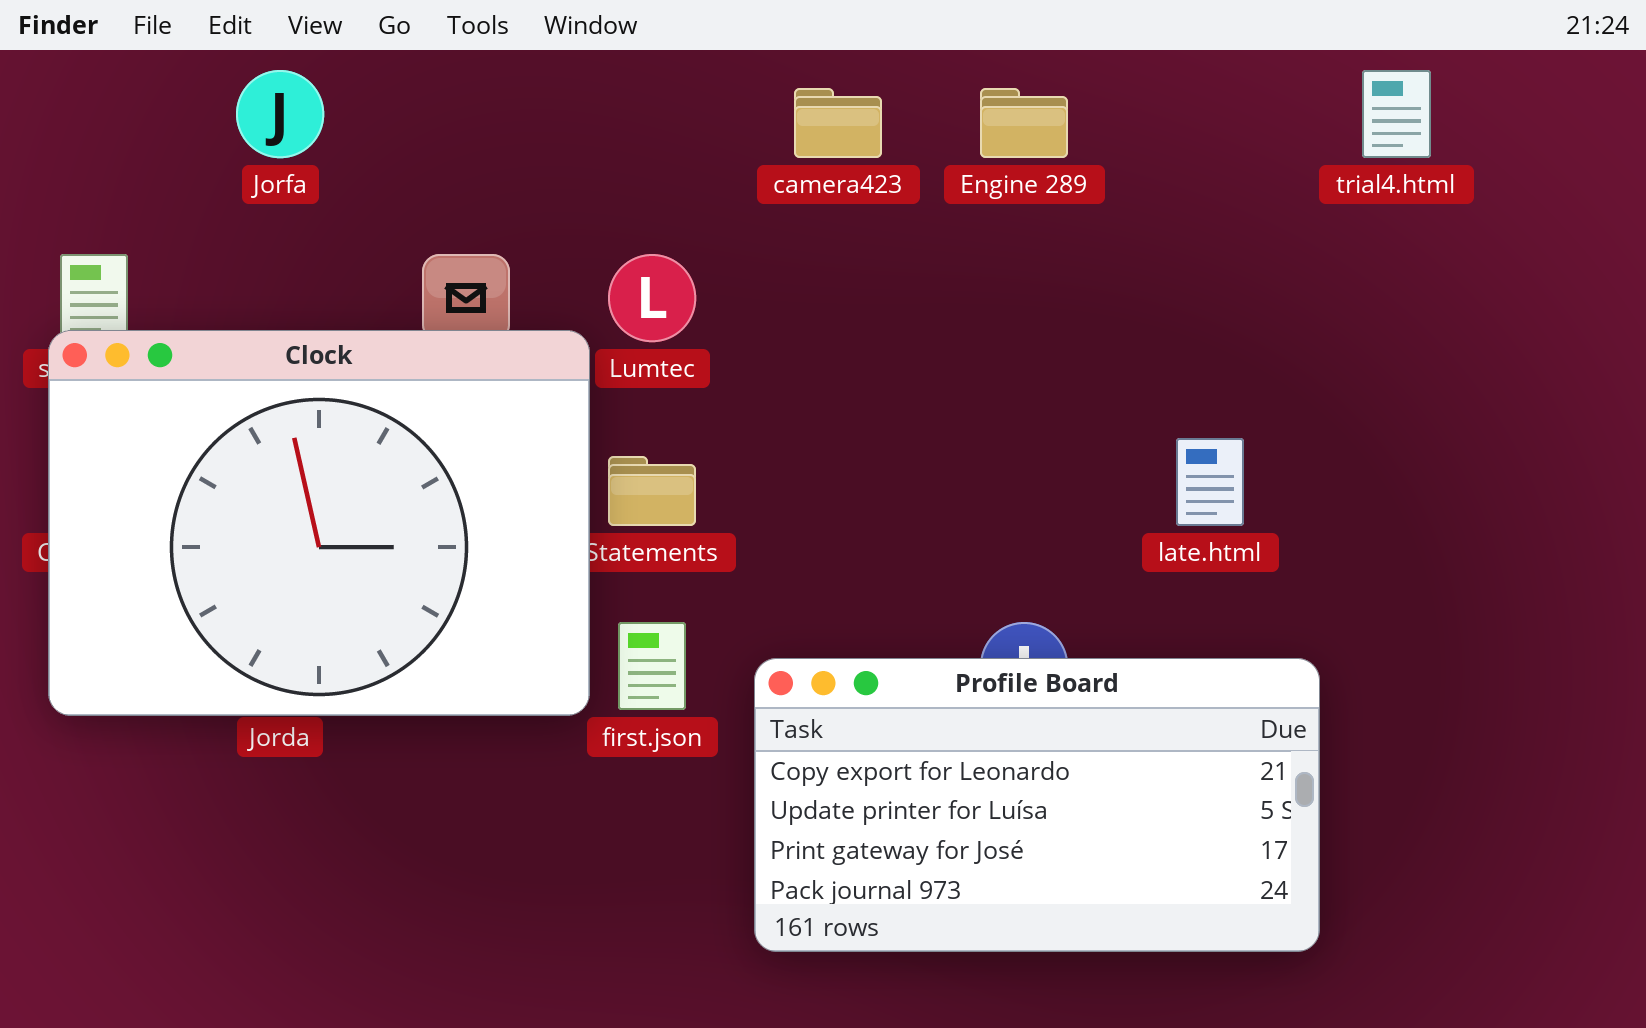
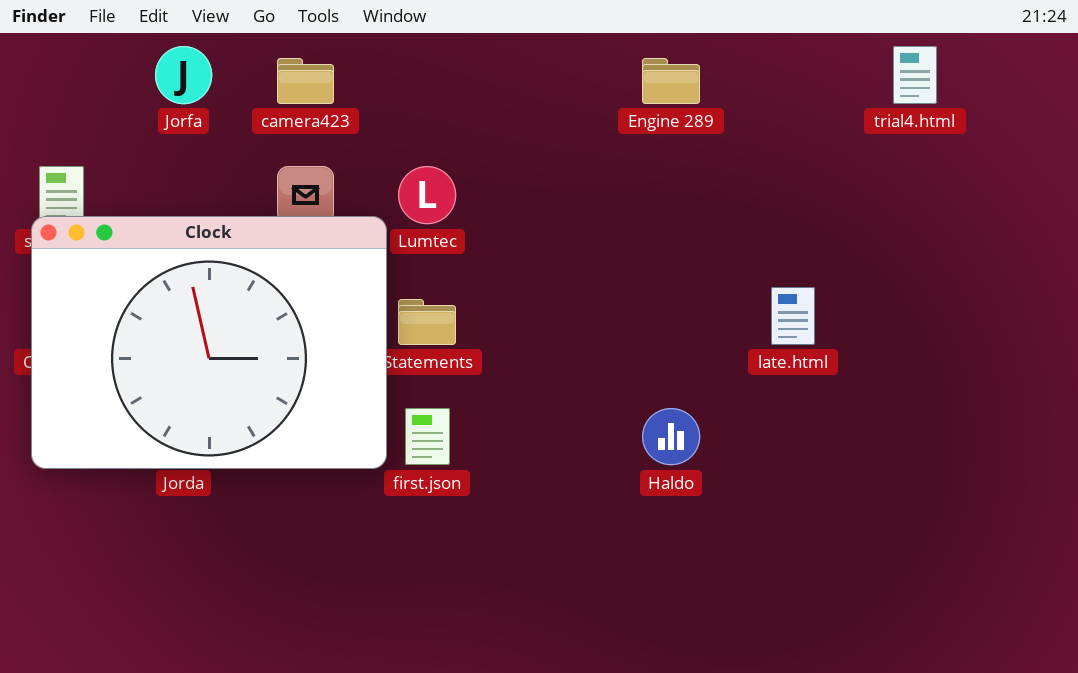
camera423: [794,88,882,158] -> [277,58,334,104], moved
Profile Board: [754,658,1320,952] -> none, closed

